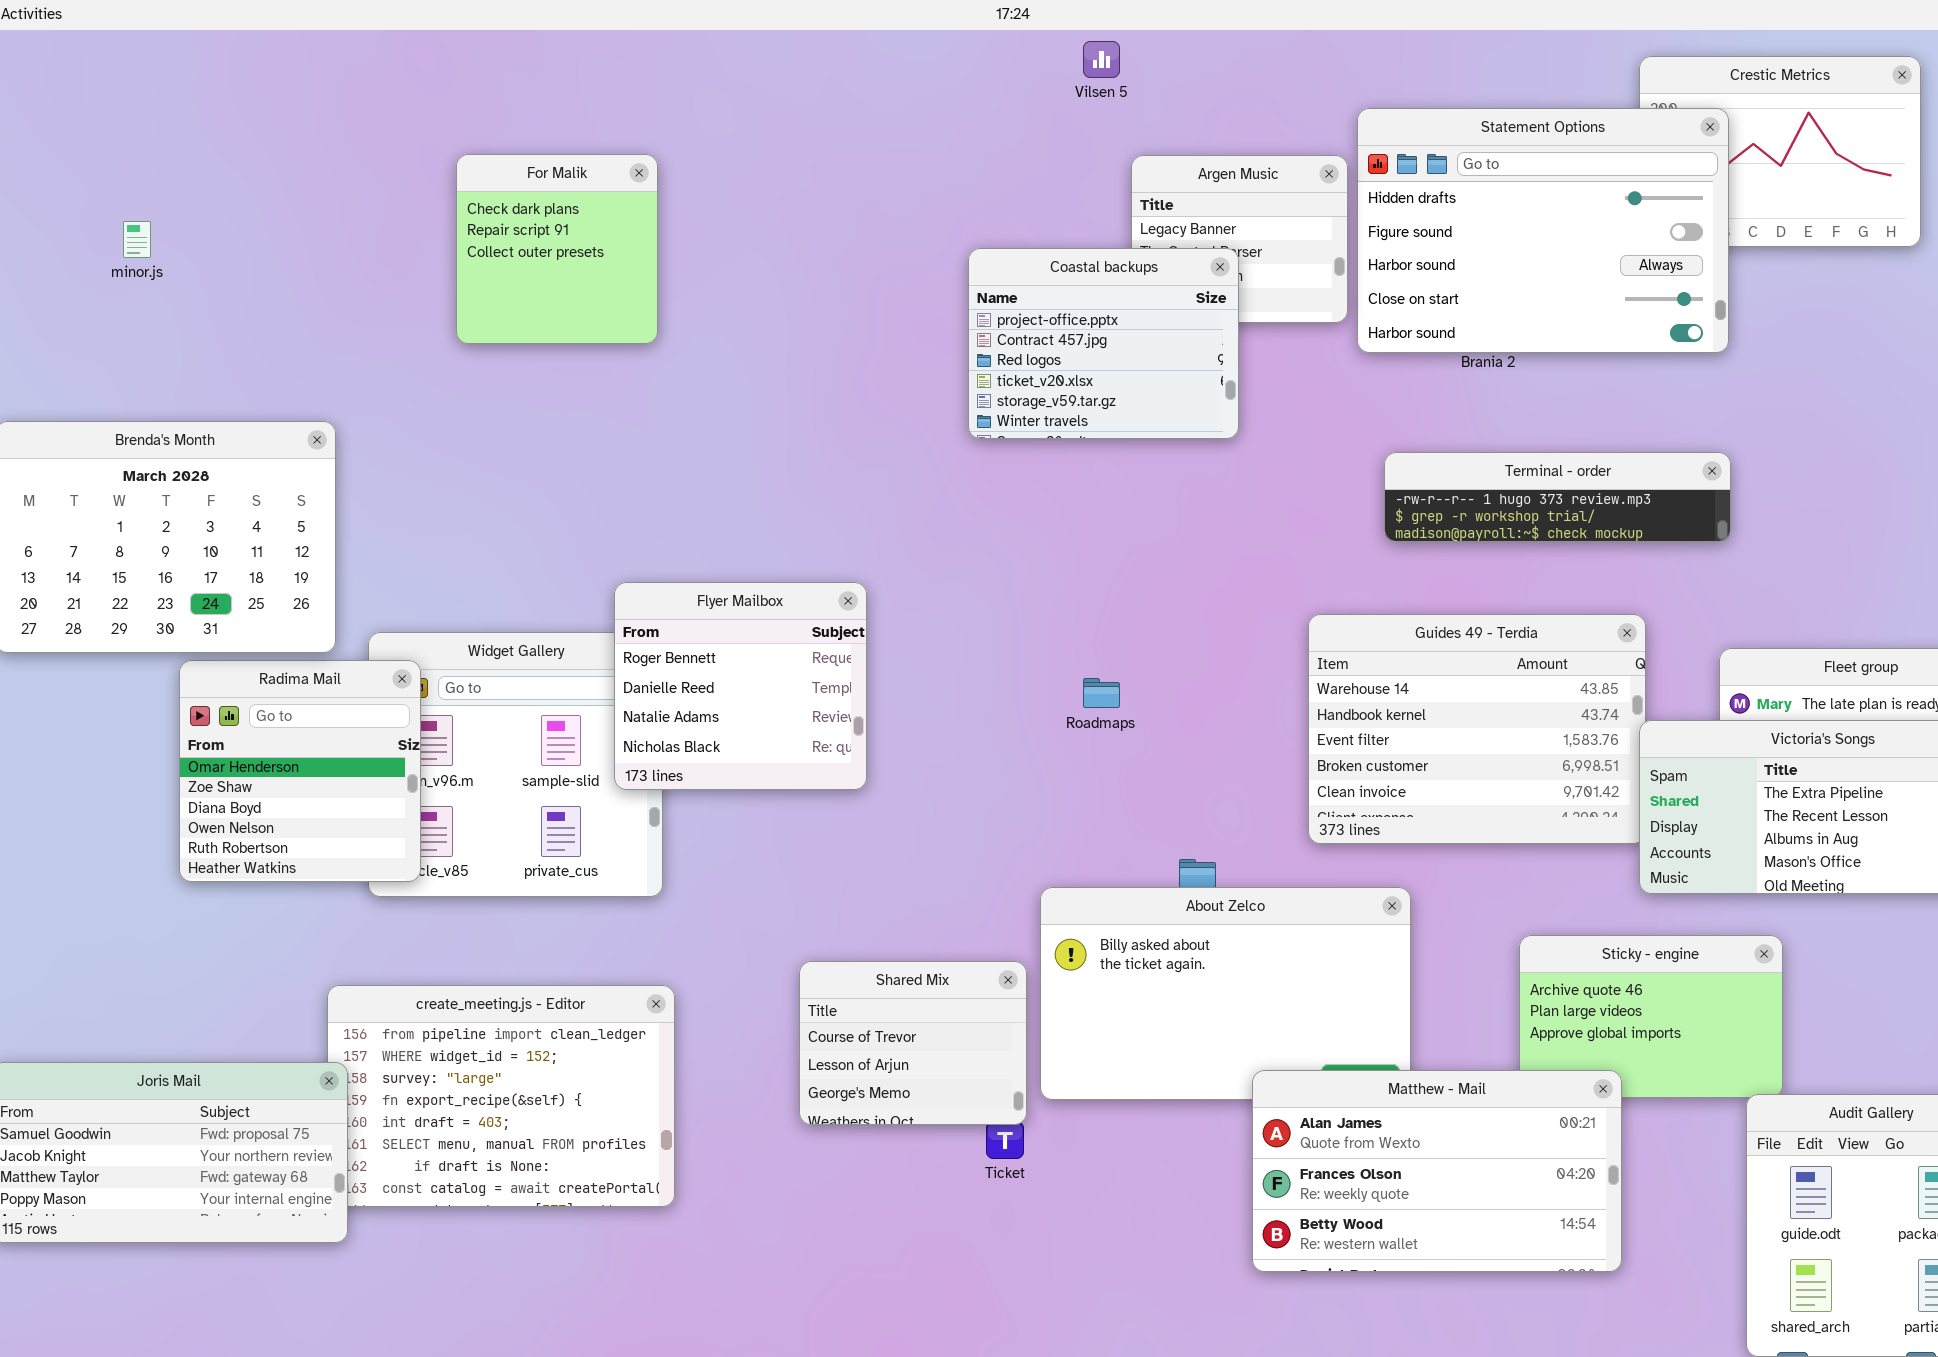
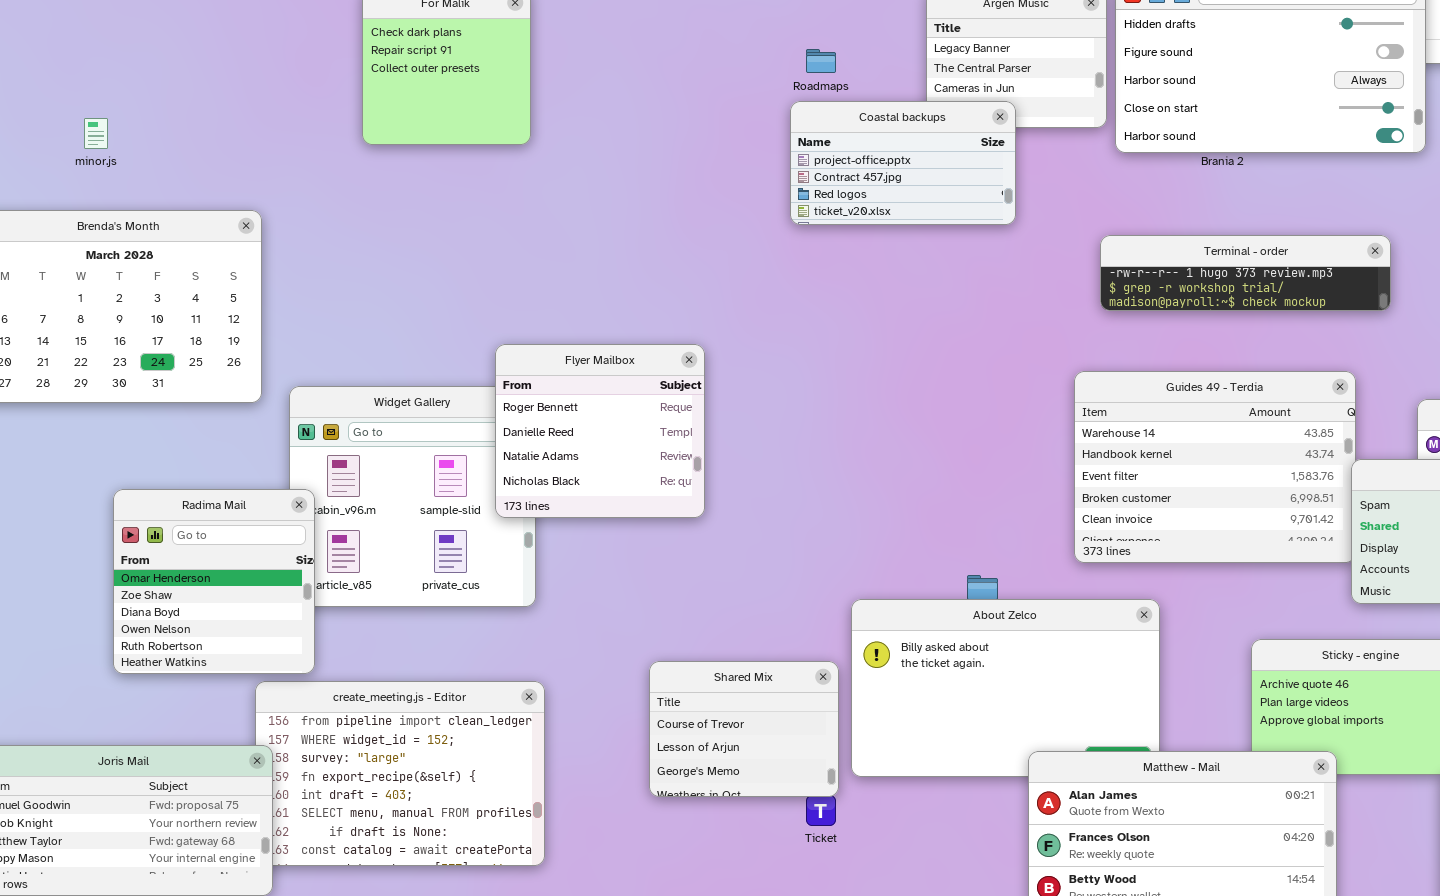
minor.js: [123,221,151,258] -> [84,118,108,149], moved
Coastal backups: [968,248,1239,439] -> [790,101,1016,225], resized
Terminal - order: [1384,452,1731,542] -> [1100,235,1391,311], moved
Radima Mail: [179,660,421,882] -> [113,489,315,674], moved
Roadmaps: [1083,678,1120,708] -> [806,49,836,73], moved

